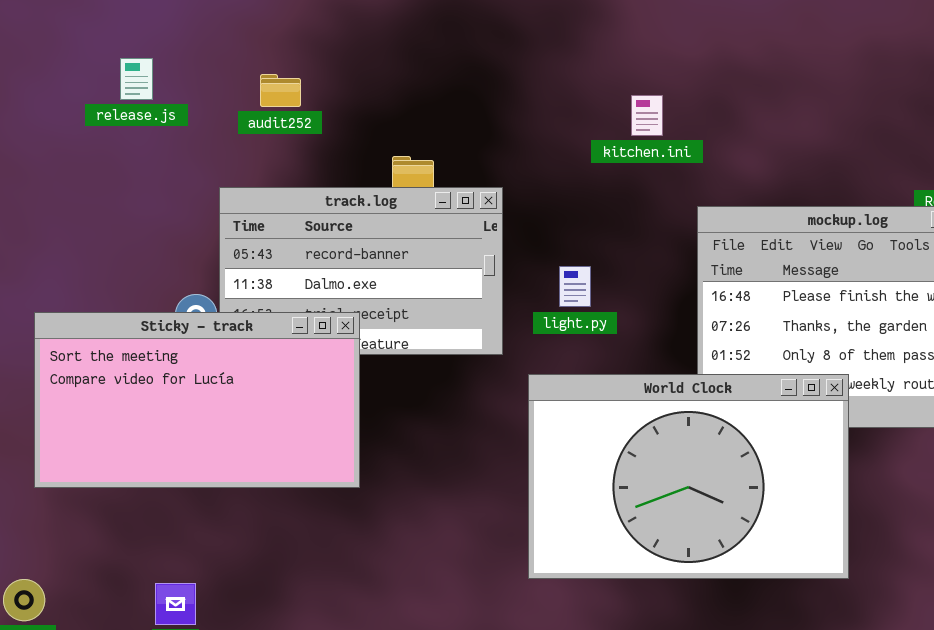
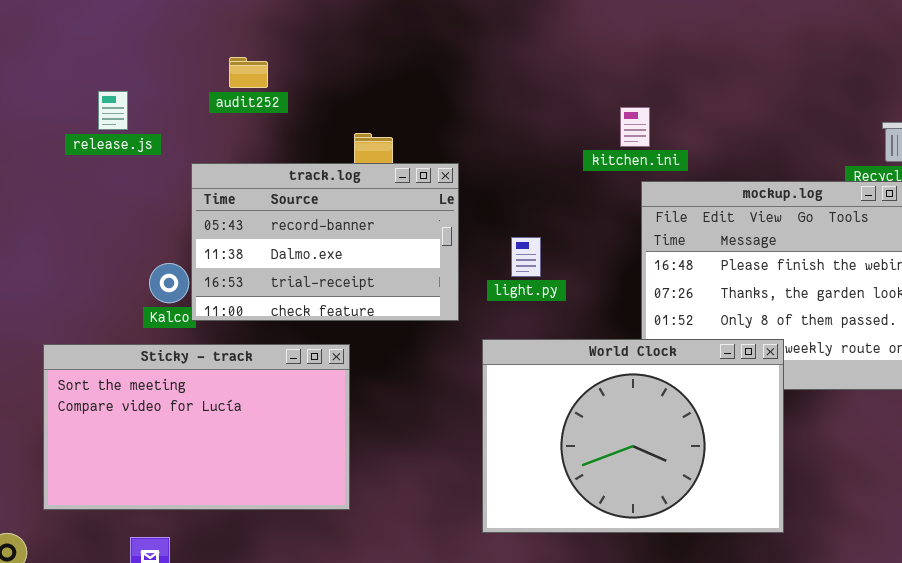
release.js: [120,58,153,100] -> [98,91,128,130], moved
kitchen.ini: [631,95,663,136] -> [620,107,650,147], moved
Sticky - track: [34,312,360,488] -> [43,344,350,510], moved

